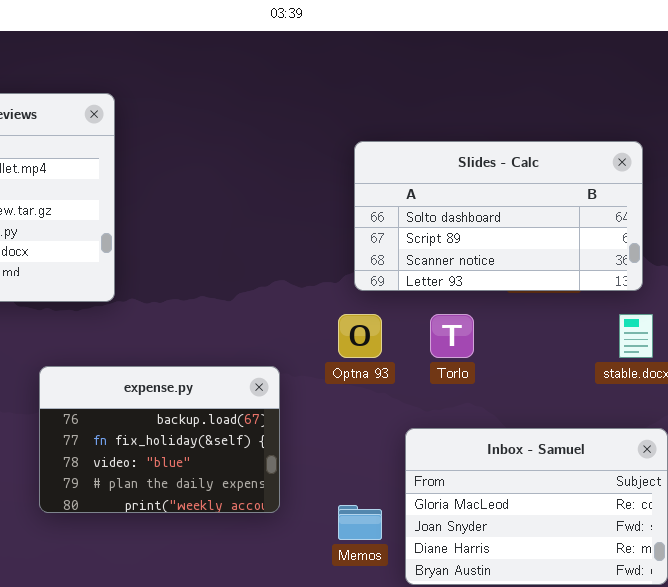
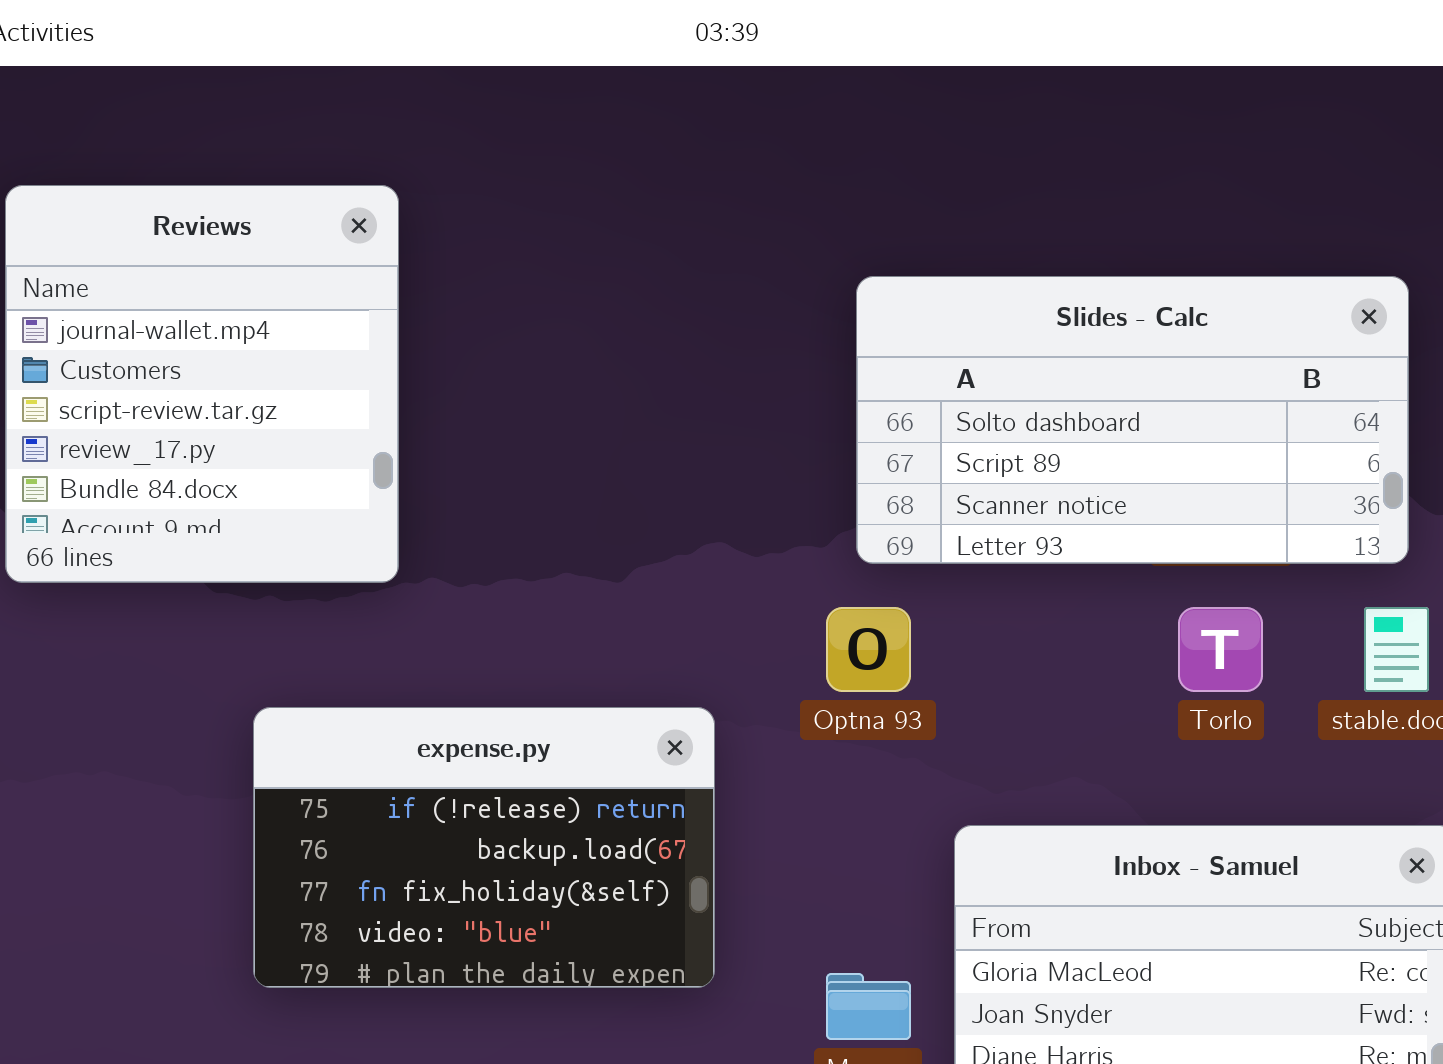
Torlo: [430,314,474,358] -> [1178,607,1263,692], moved
expense.py: [39,366,280,513] -> [253,707,715,988], scrolled up 1 row

